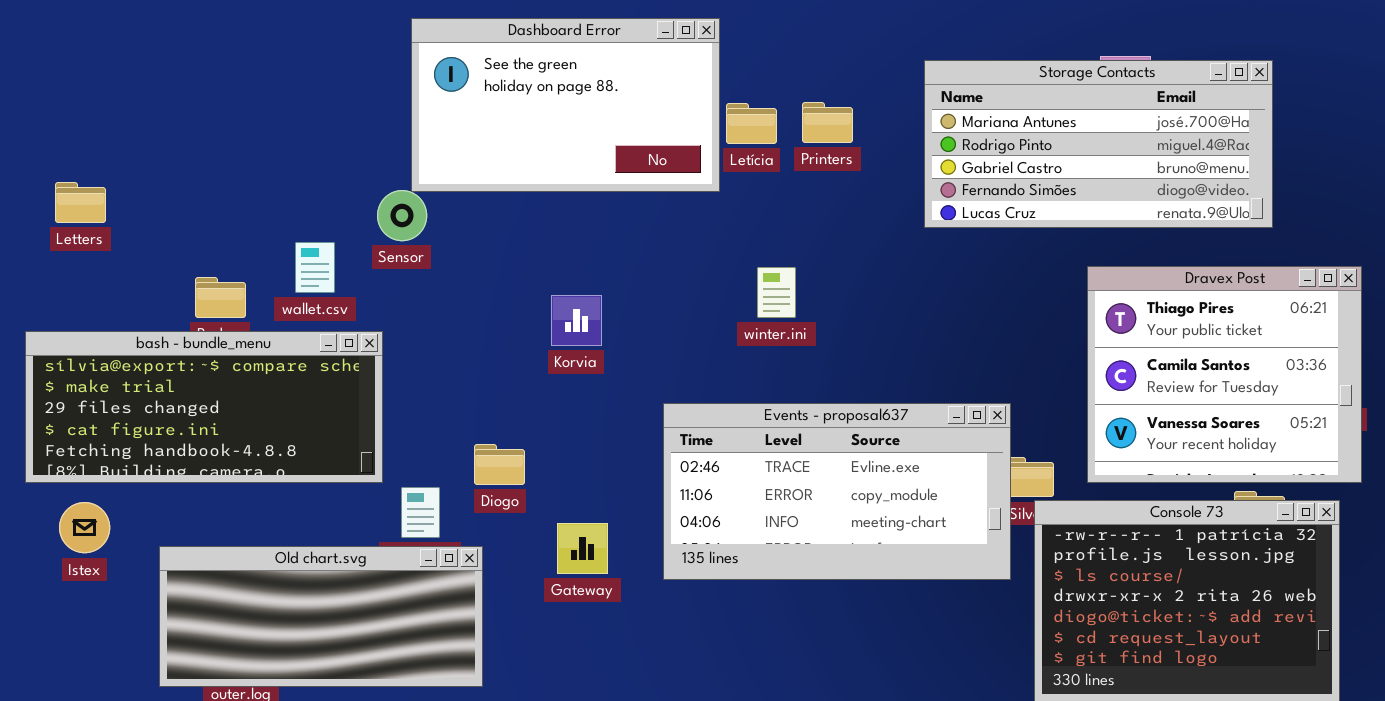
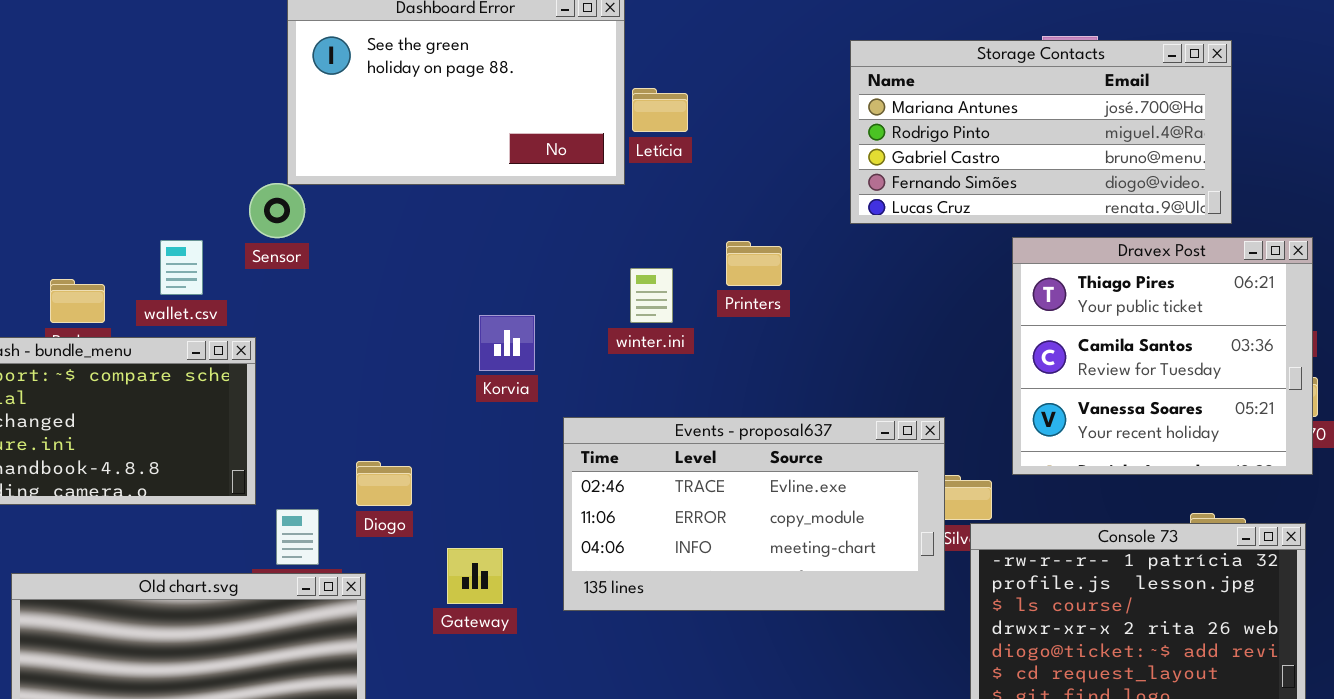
Printers: [802,102,853,143] -> [726,241,782,286], moved
Dravex Post: [1087,266,1362,483] -> [1012,237,1313,475], moved
winter.ini: [757,267,796,318] -> [630,268,673,323], moved
Korvia: [551,295,602,346] -> [479,315,535,371], moved

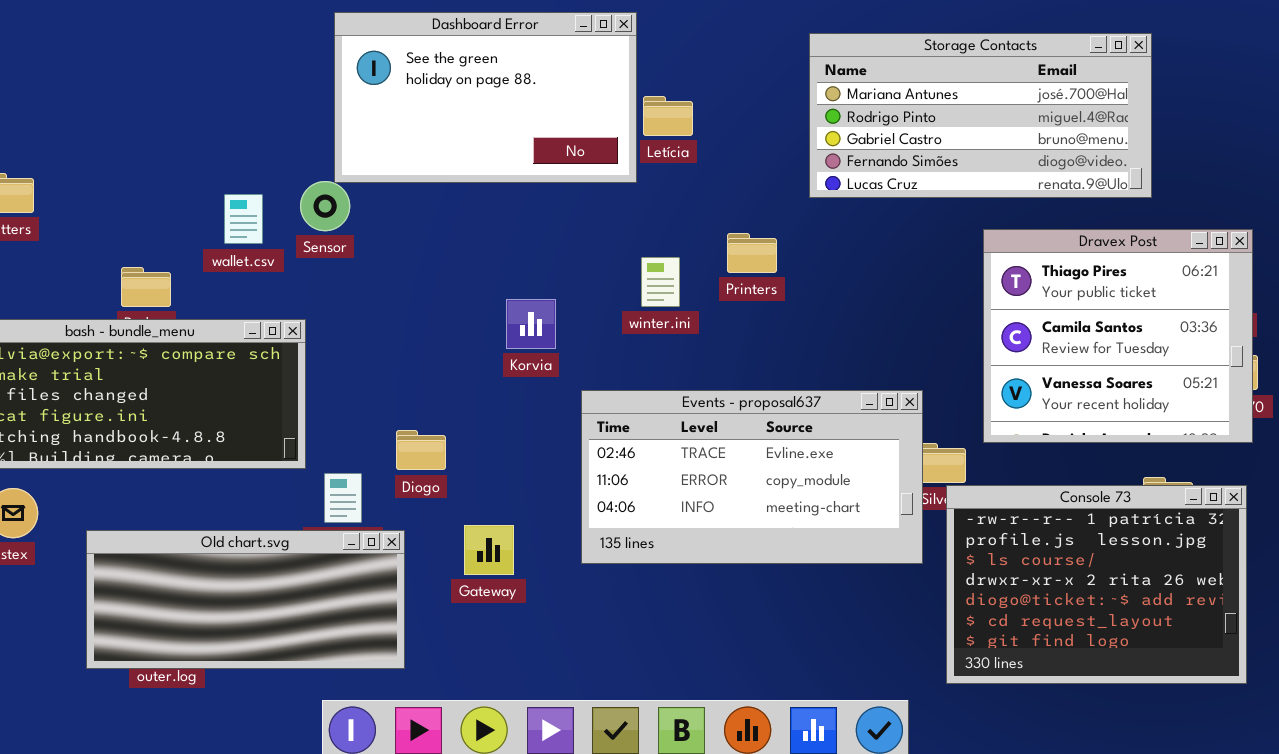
Storage Contacts: [850,40,1232,224] -> [809,33,1152,198], moved
wallet.csv: [160,240,203,295] -> [224,194,263,244], moved
Gateway: [447,548,503,604] -> [464,525,514,575], moved

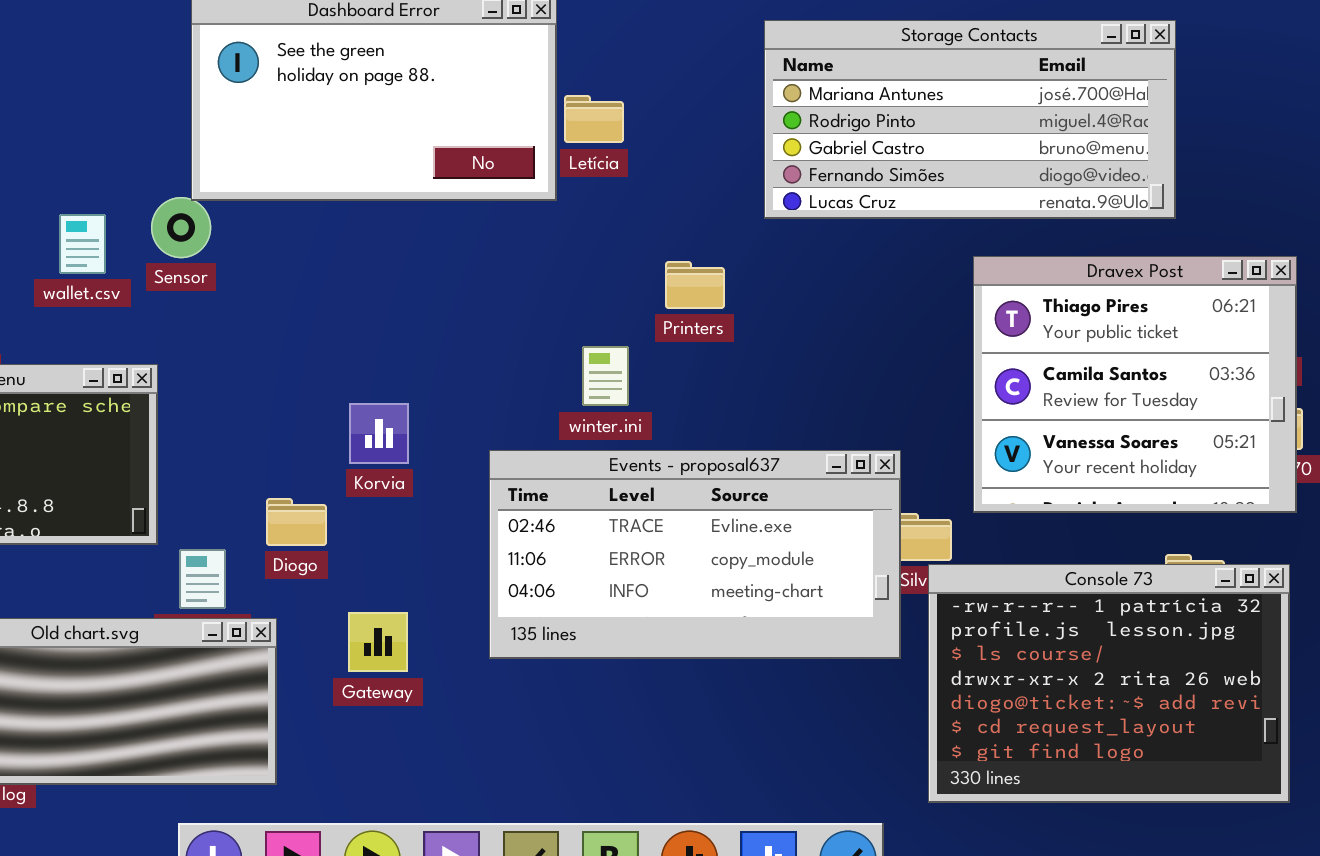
winter.ini: [641,257,680,307] -> [582,346,629,406], moved
Korvia: [506,299,556,349] -> [349,403,409,464], moved

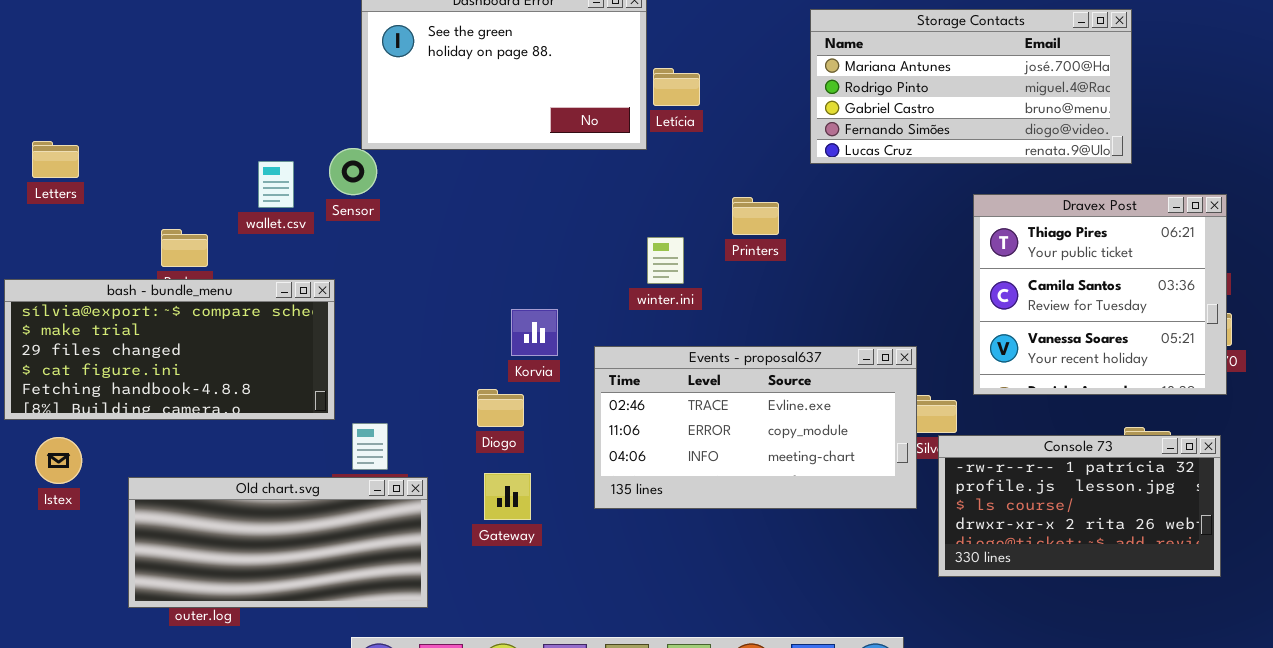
winter.ini: [582,346,629,406] -> [647,237,684,284], moved
Korvia: [349,403,409,464] -> [511,309,558,356], moved
Diogo: [266,498,327,546] -> [477,389,524,427], moved
Console 73: [928,564,1290,803] -> [938,435,1221,577], resized

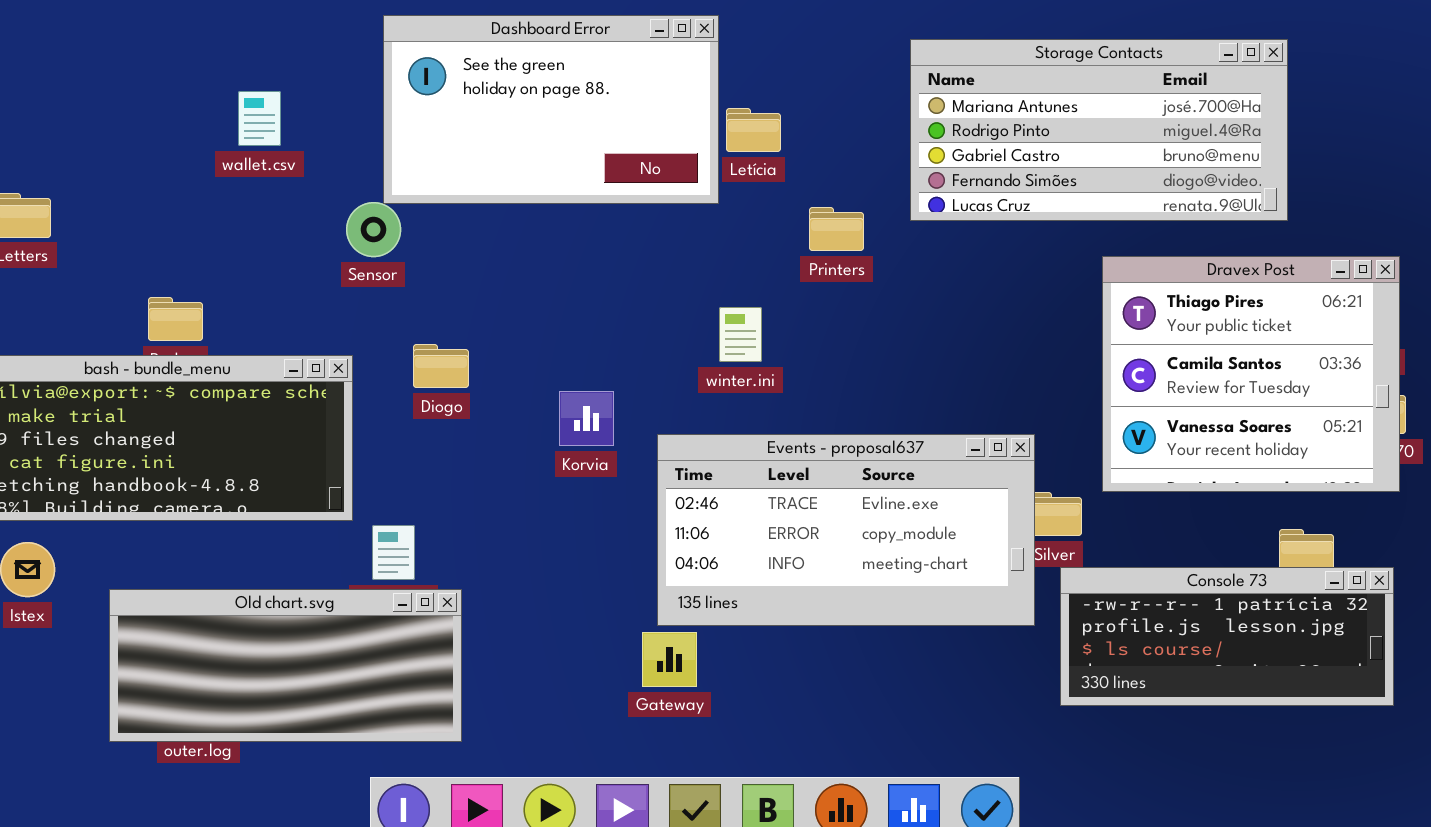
wallet.csv: [258,161,294,208] -> [238,91,281,146], moved
Printers: [732,197,779,235] -> [809,207,864,251], moved
Diogo: [477,389,524,427] -> [413,344,469,388], moved
Console 73: [938,435,1221,577] -> [1060,567,1394,706], resized
Gateway: [484,473,531,520] -> [642,632,697,687], moved

